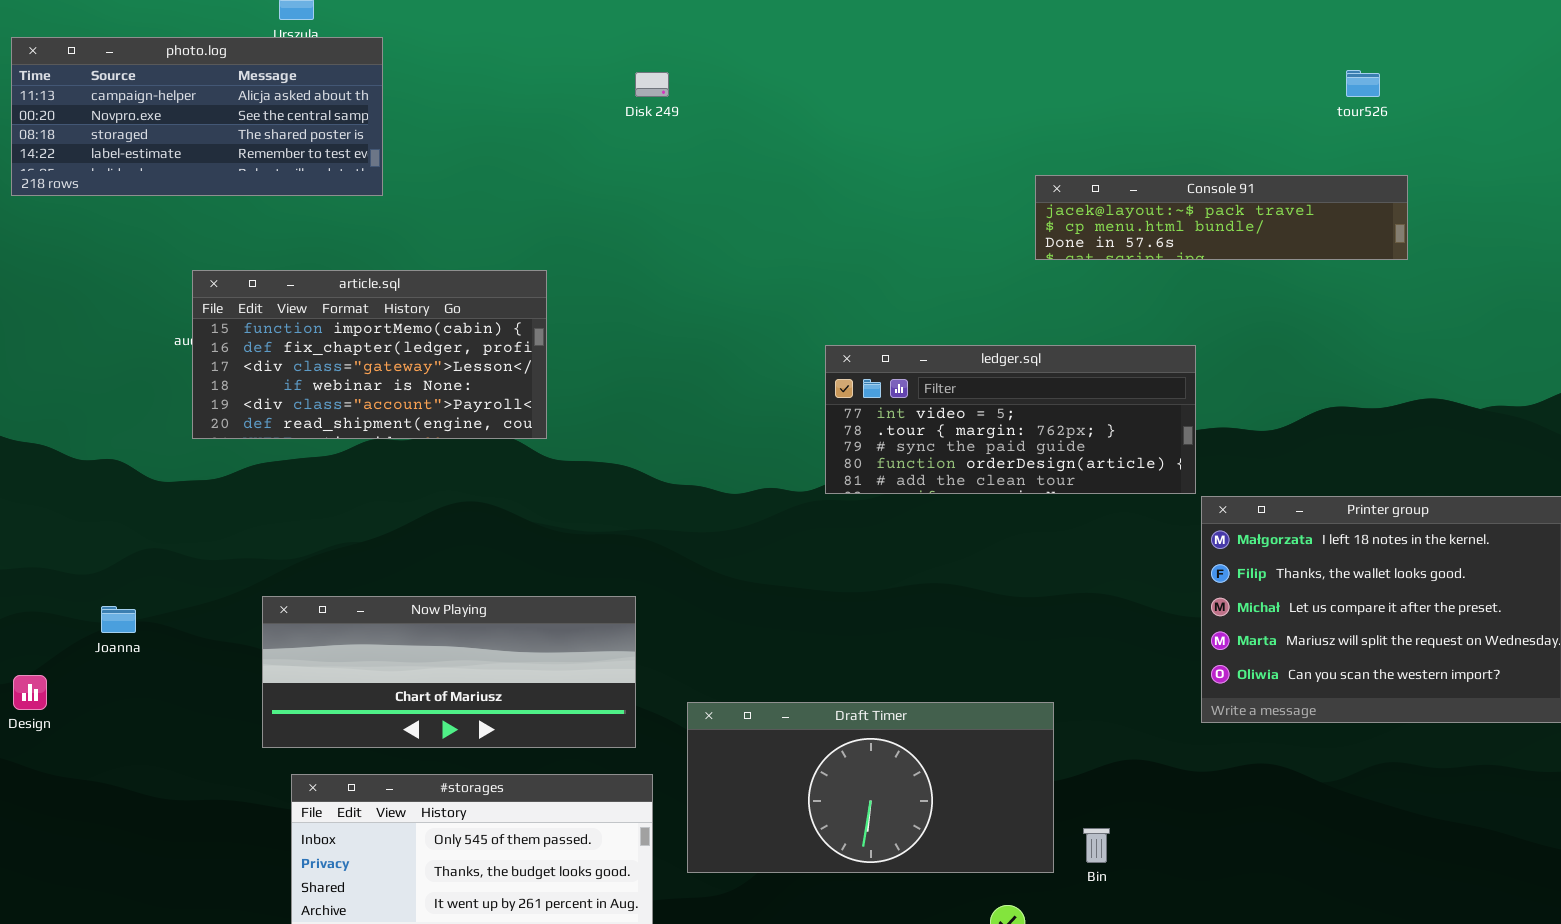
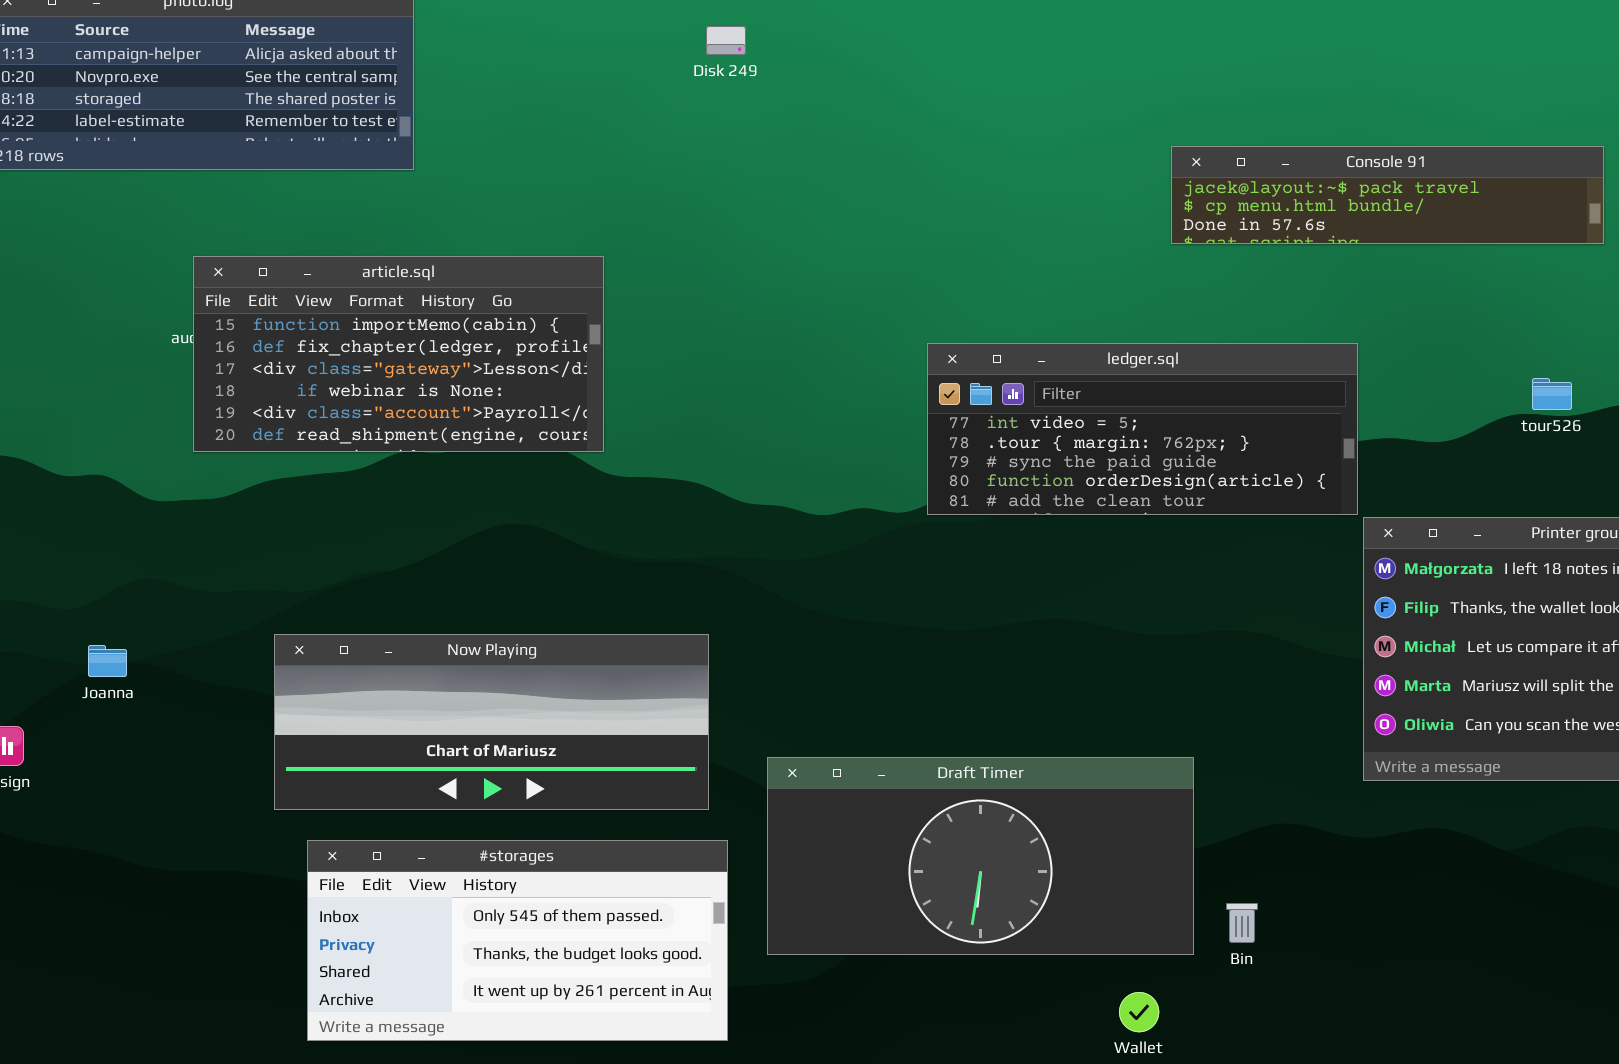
tour526: [1346,70,1380,97] -> [1532,378,1572,410], moved

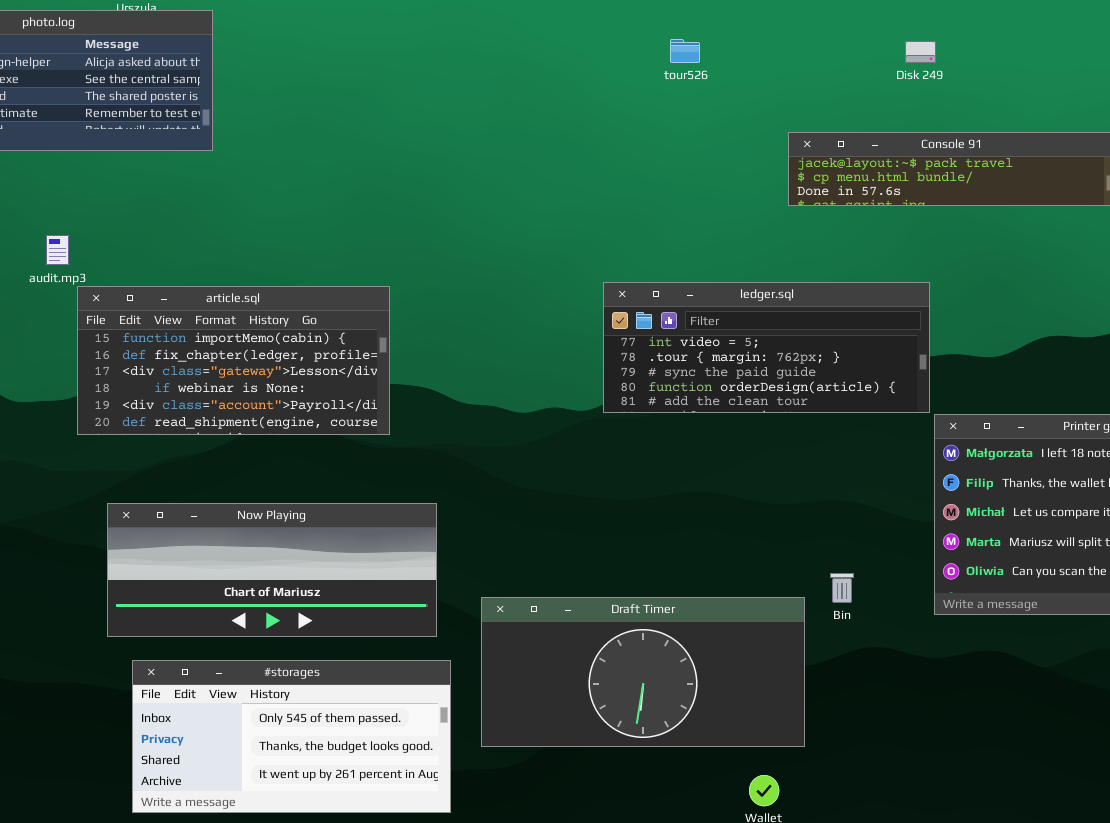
Disk 249: [706,26,746,55] -> [905,41,936,63], moved
article.sql: [193,256,604,452] -> [77,286,390,435], moved
tour526: [1532,378,1572,410] -> [670,39,700,63], moved
Bin: [1226,903,1258,943] -> [830,573,854,603], moved

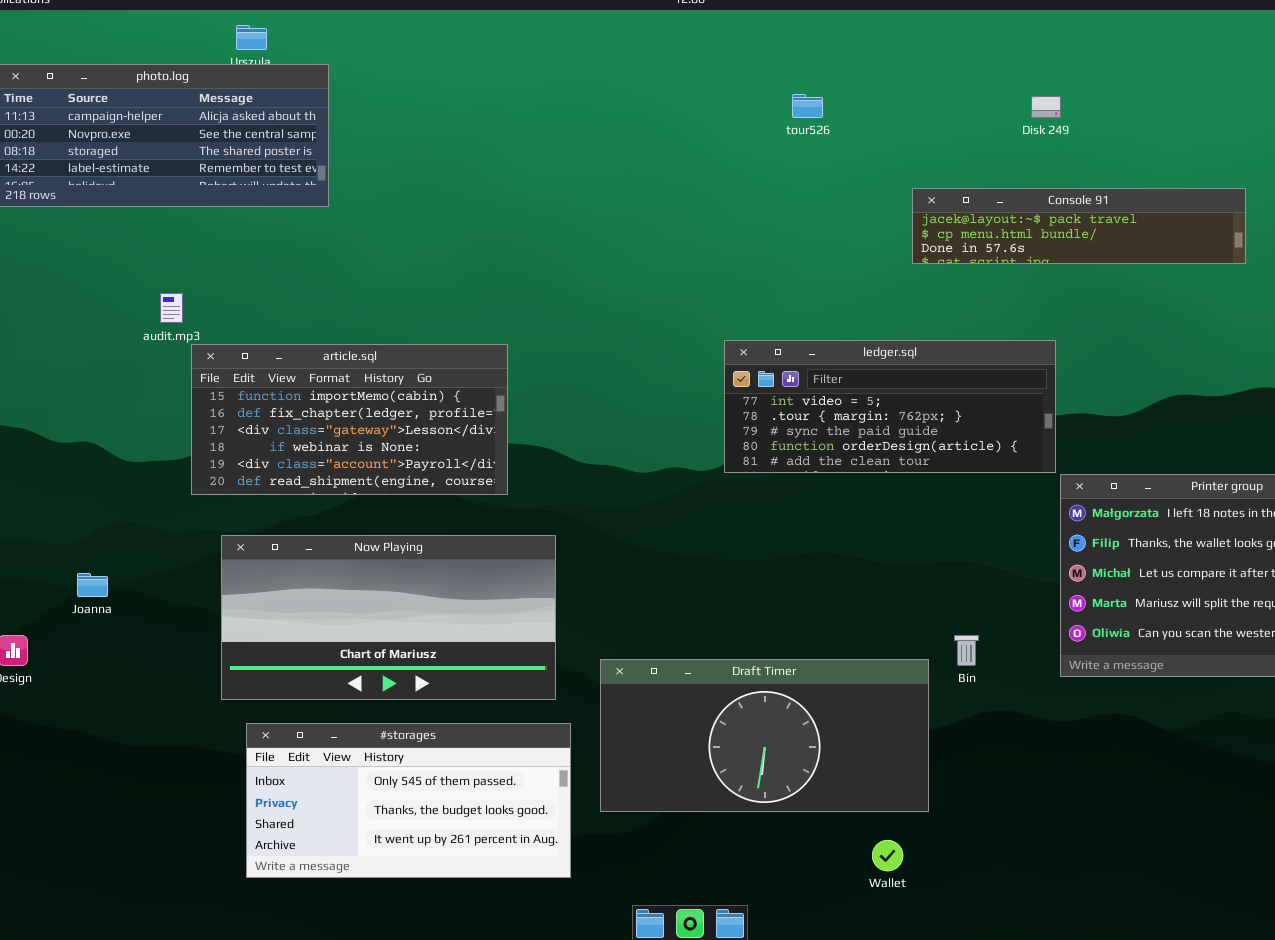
Now Playing: [107,503,437,637] -> [221,535,556,700], resized

